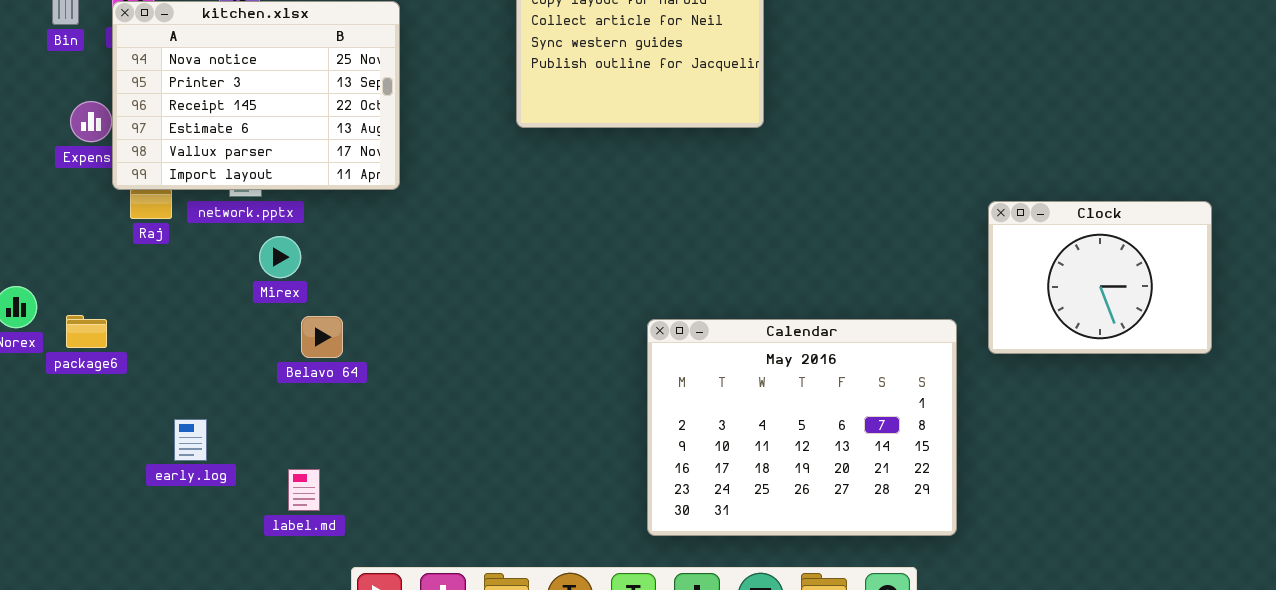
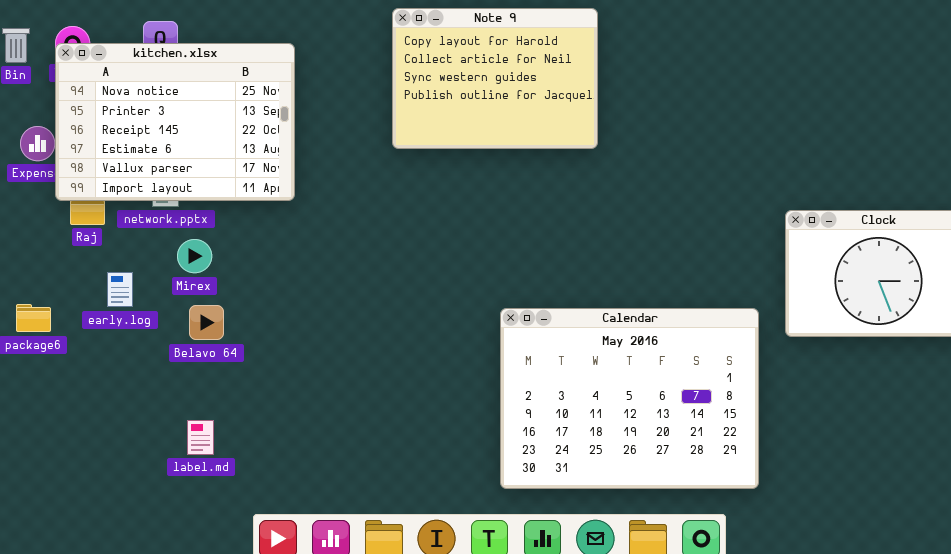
Belavo 64: [301,316,343,358] -> [189,305,224,340], moved
early.log: [174,419,207,461] -> [107,272,133,307], moved
label.md: [288,469,320,511] -> [187,420,214,455], moved

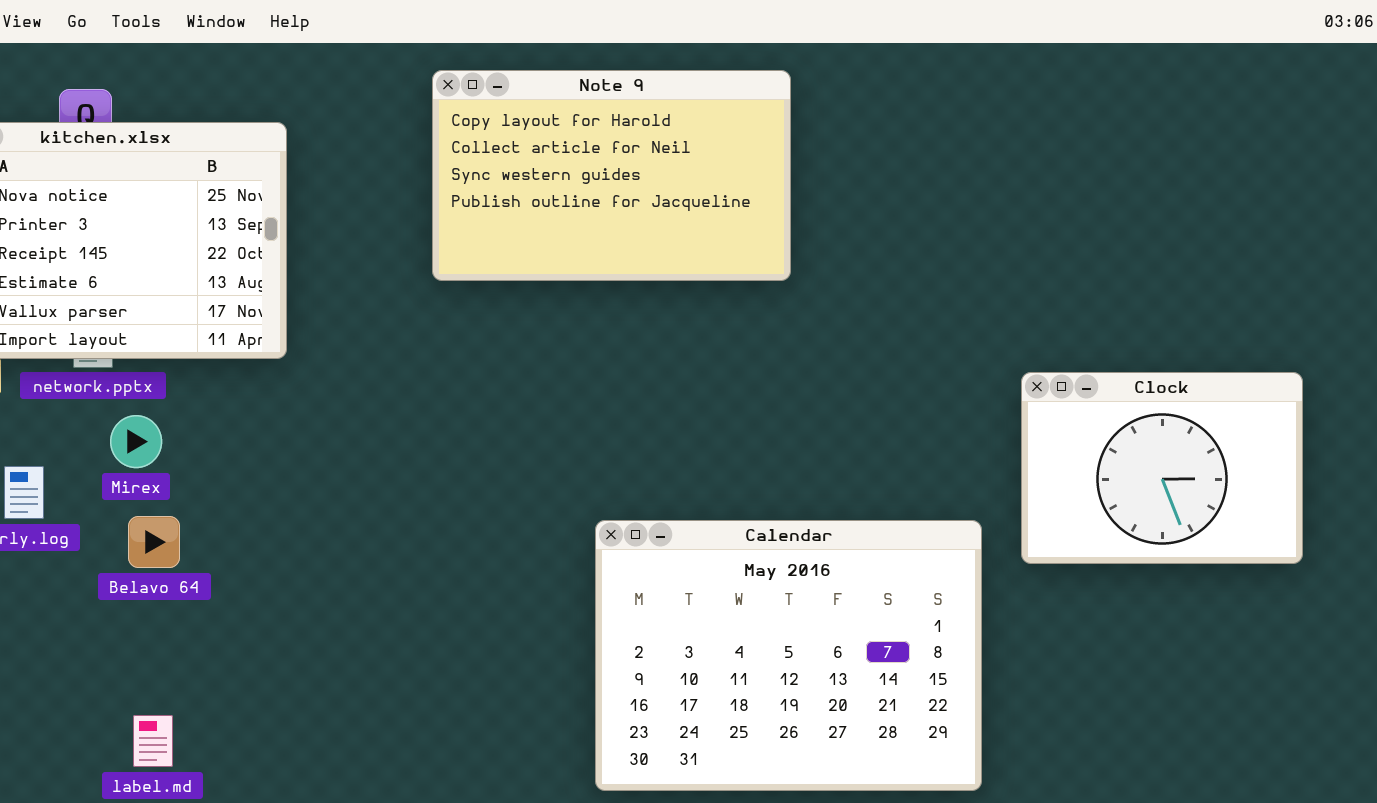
Note 9: [392,8,598,149] -> [432,70,791,281], resized
label.md: [187,420,214,455] -> [133,715,173,767], moved

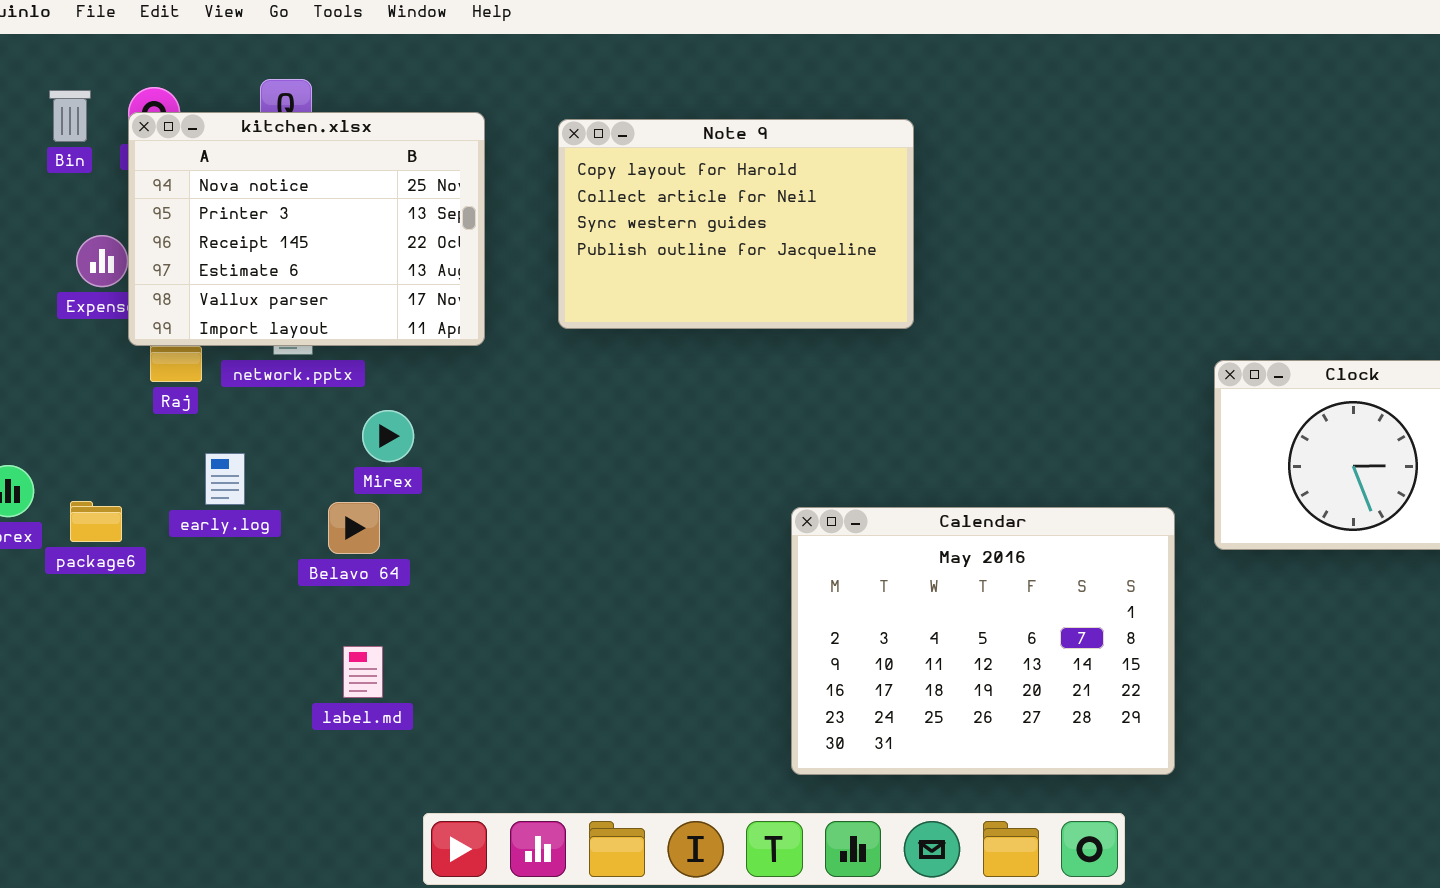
Note 9: [432,70,791,281] -> [558,119,914,329], moved
Mirex: [110,415,162,468] -> [362,410,414,462], moved
label.md: [133,715,173,767] -> [343,646,383,698], moved

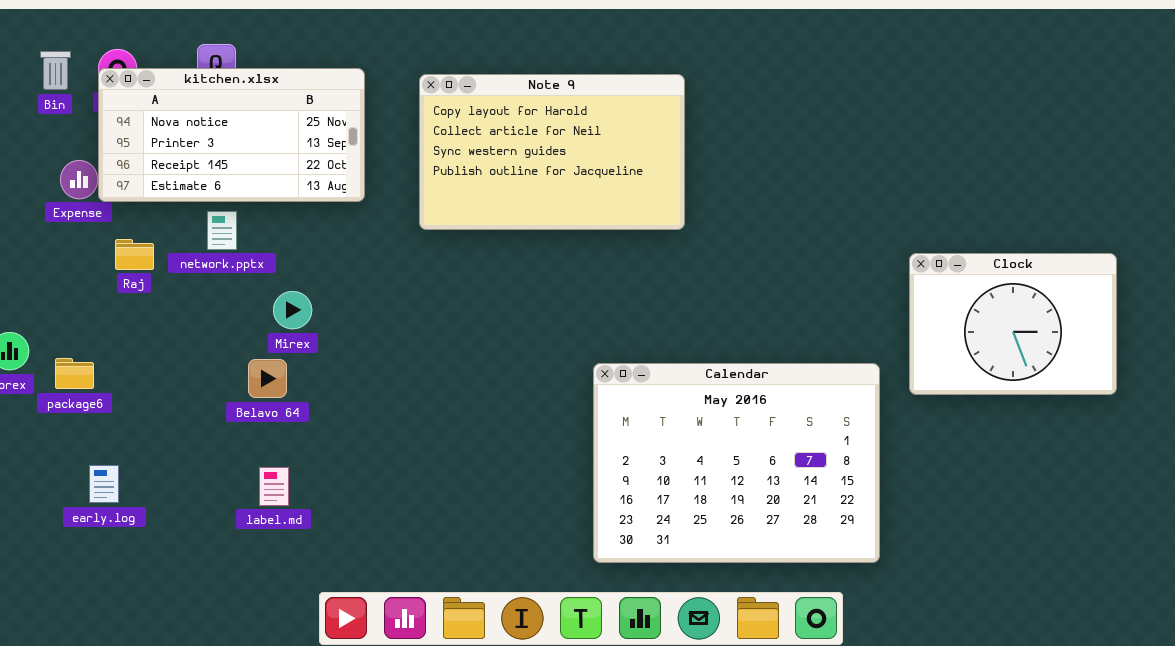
kitchen.xlsx: [128,112,485,346] -> [98,68,365,202], resized
early.log: [205,453,245,505] -> [89,465,119,503], moved

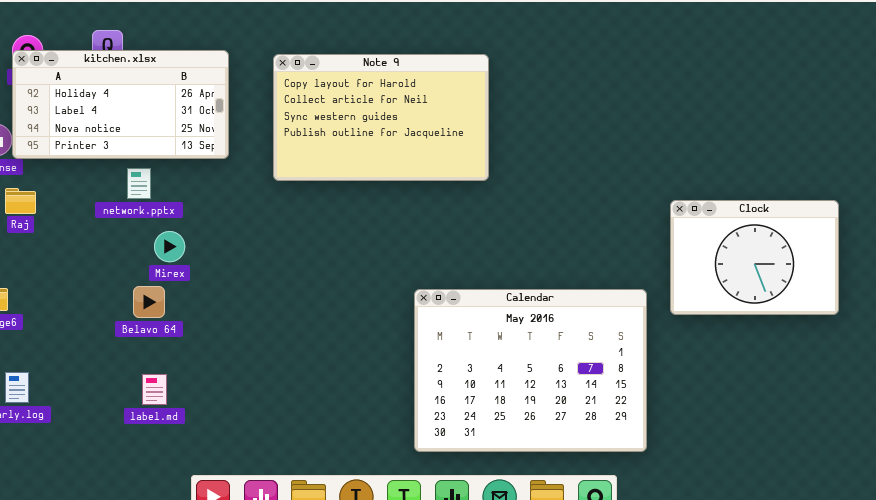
kitchen.xlsx: [98,68,365,202] -> [12,50,229,159], scrolled up 2 rows
network.pptx: [207,211,237,250] -> [127,168,151,199], moved
Raj: [115,239,154,270] -> [5,188,36,214], moved

